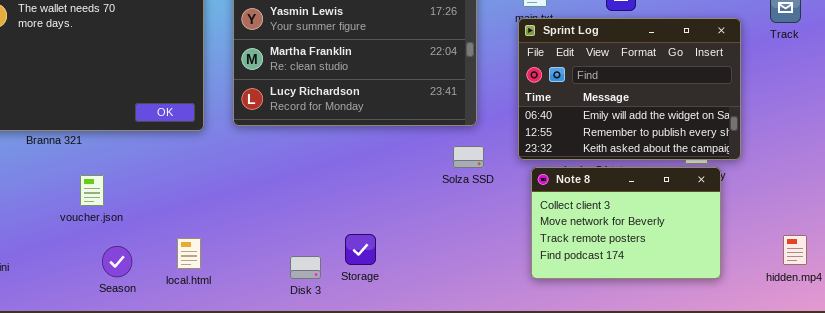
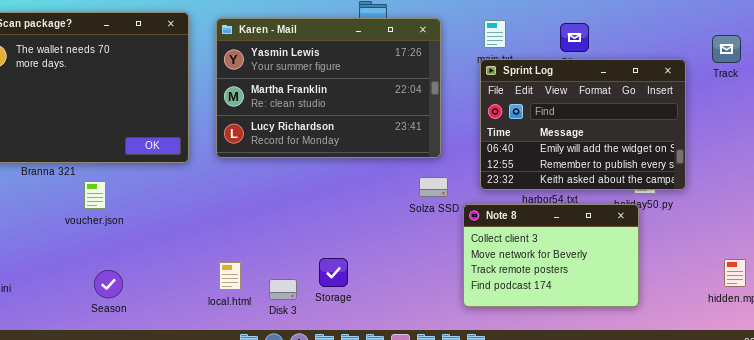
Note 8: [531,167,721,279] -> [463,204,639,307], moved
voucher.json: [80,175,104,206] -> [84,181,106,209], moved
local.html: [177,238,201,269] -> [219,262,241,290], moved

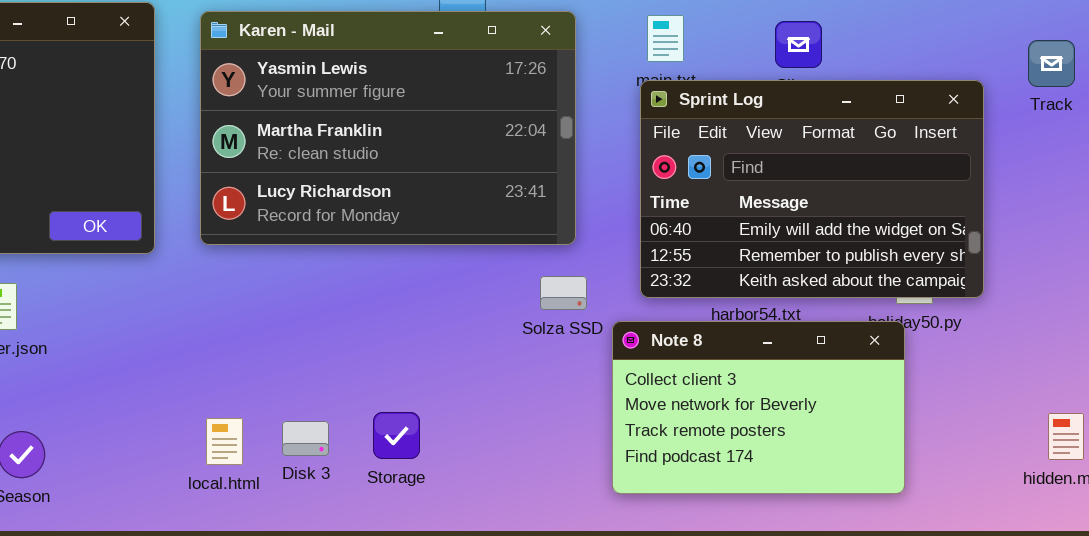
Disk 3: [269,279,297,300] -> [282,421,329,456], moved

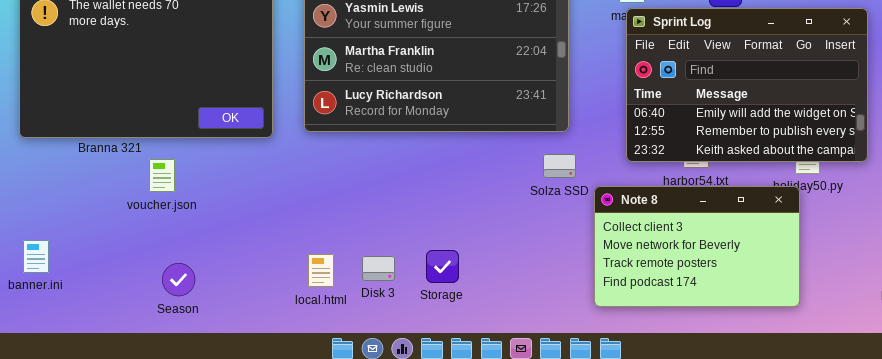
Sprint Log: [640,80,984,298] -> [626,8,868,162], moved

